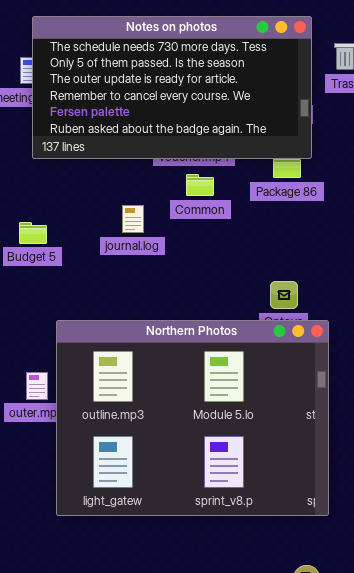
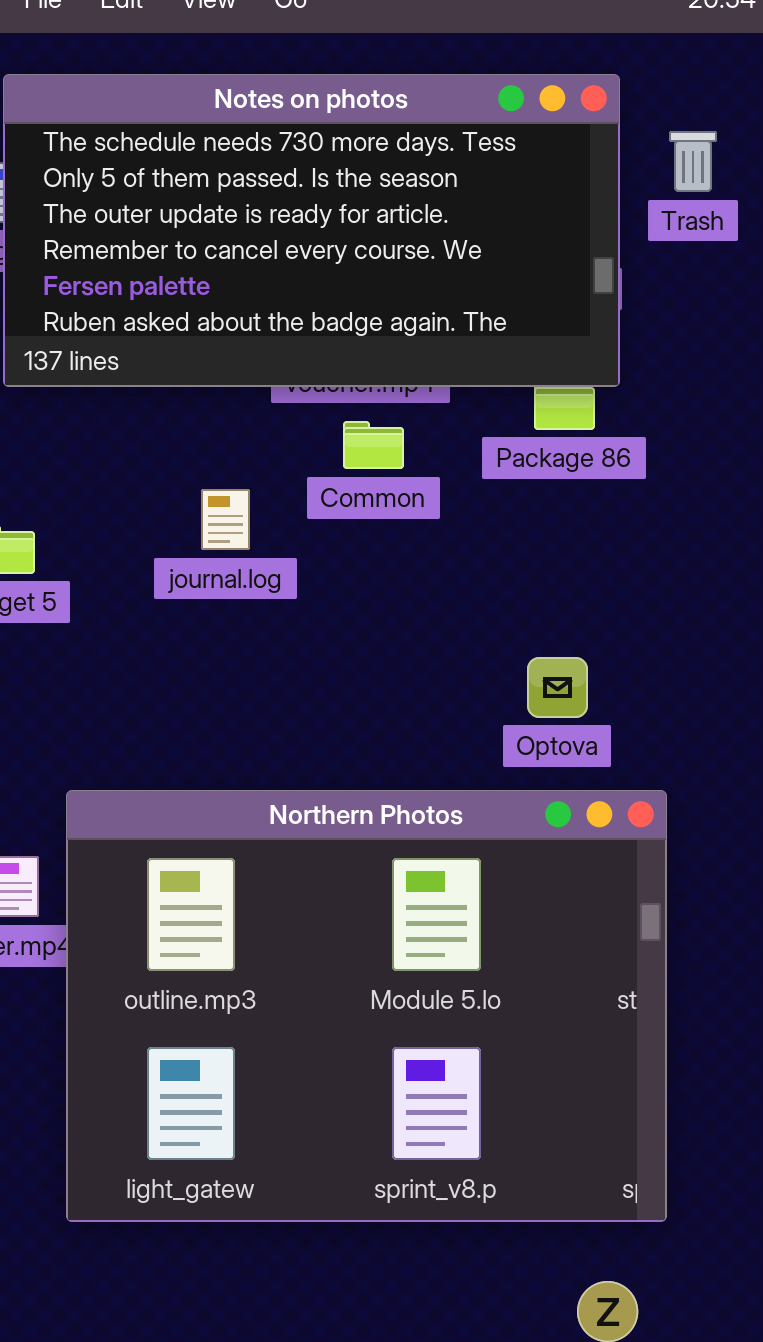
Northern Photos: [56,320,329,516] -> [66,790,667,1222], moved

